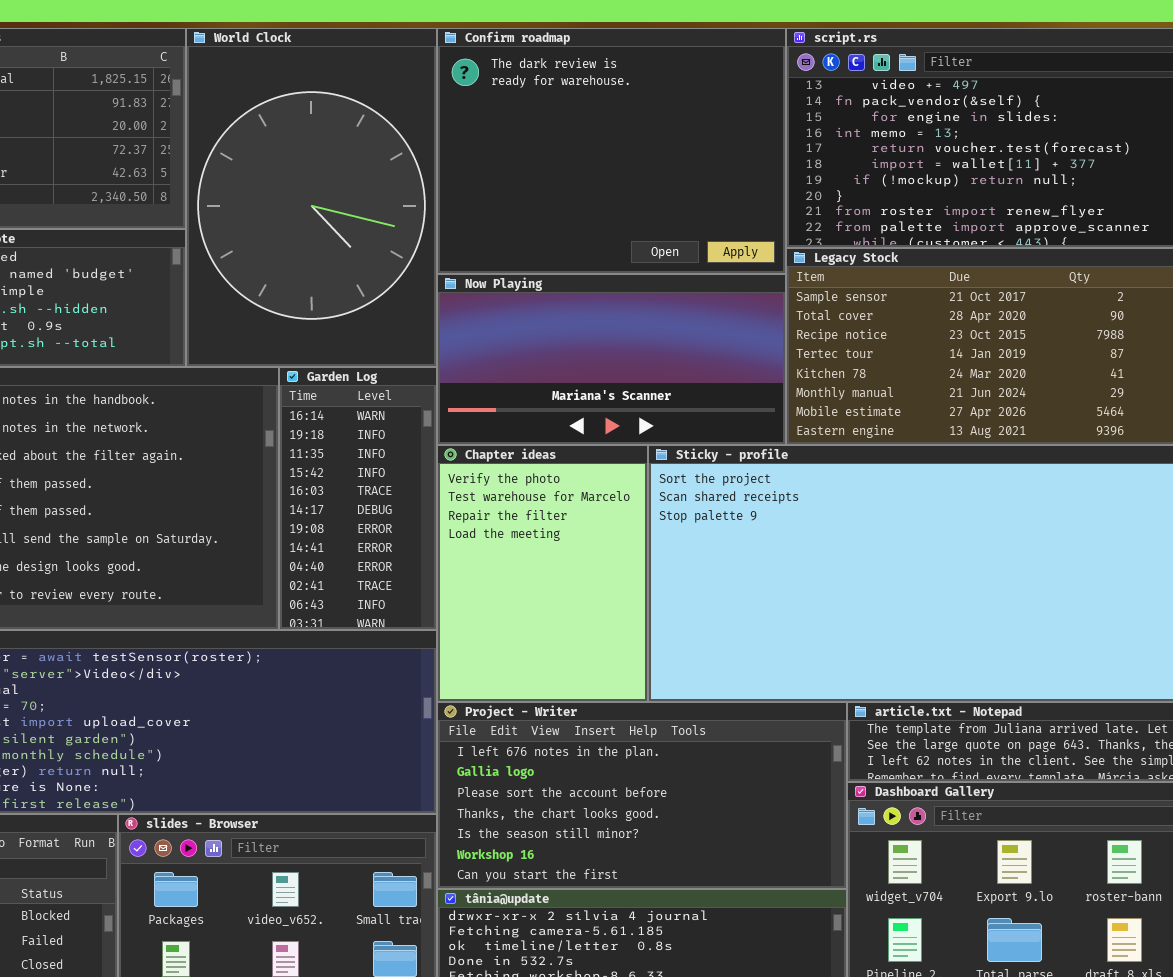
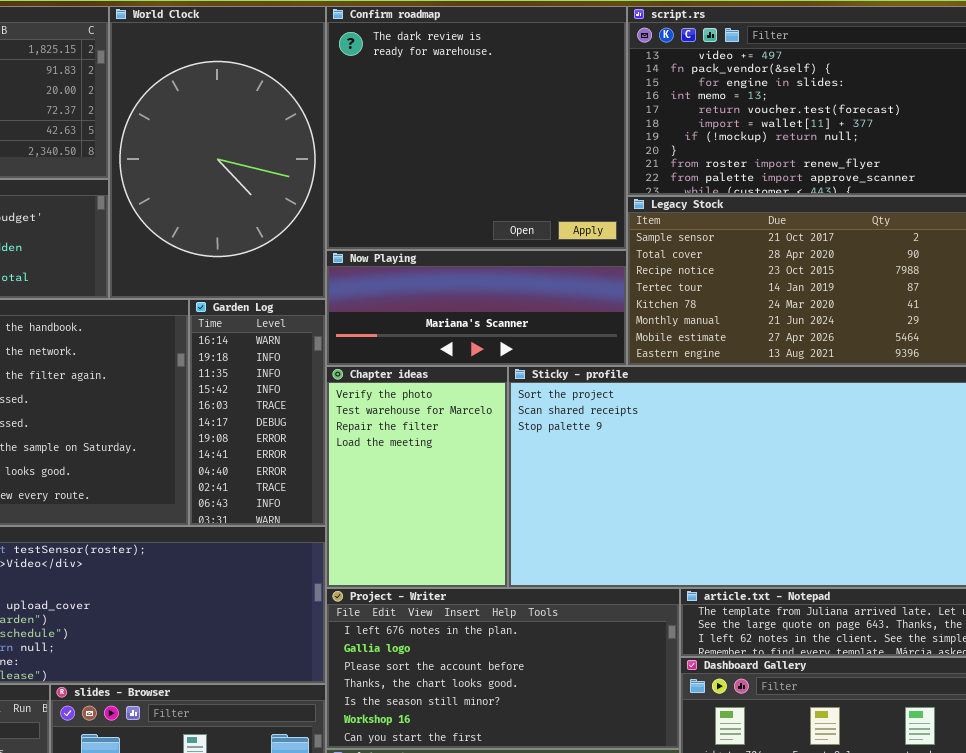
Confirm roadmap: [437,28,786,274] -> [326,6,627,250], resized
Now Playing: [437,274,786,445] -> [326,250,627,366], resized

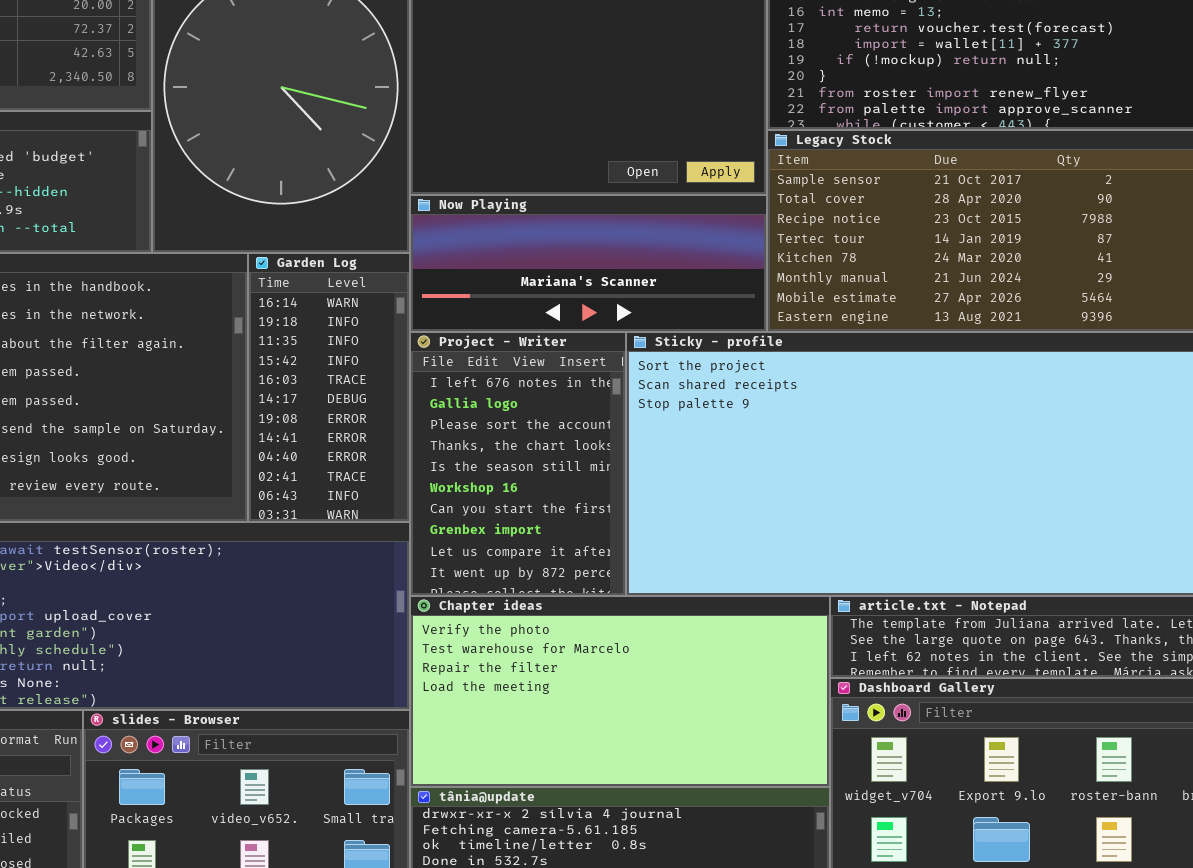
Chapter ideas: [326,366,508,588] -> [410,596,830,787], moved, resized
Project - Writer: [326,588,680,749] -> [410,332,626,596], moved, resized

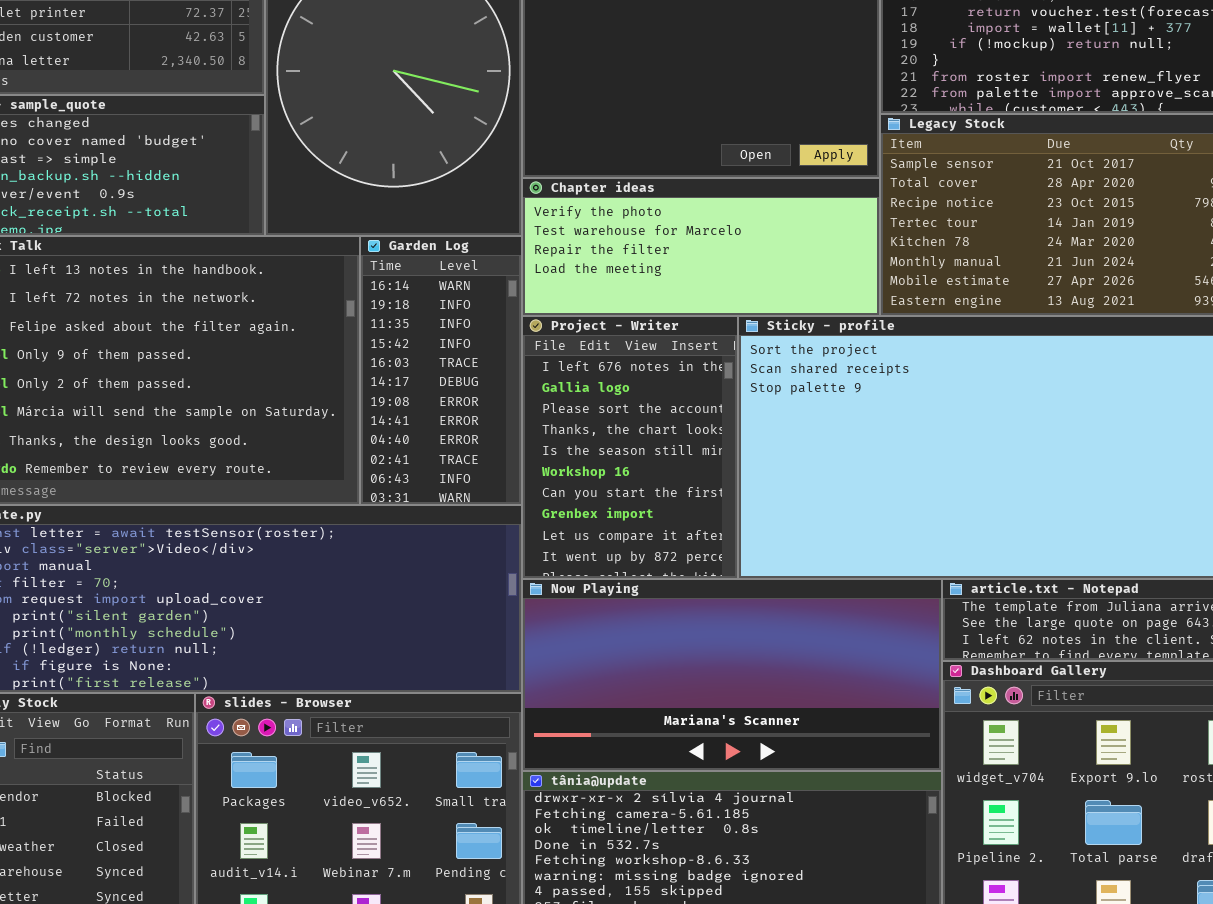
Now Playing: [410,195,767,332] -> [522,579,942,771], moved, resized
Chapter ideas: [410,596,830,787] -> [522,178,880,316], moved, resized

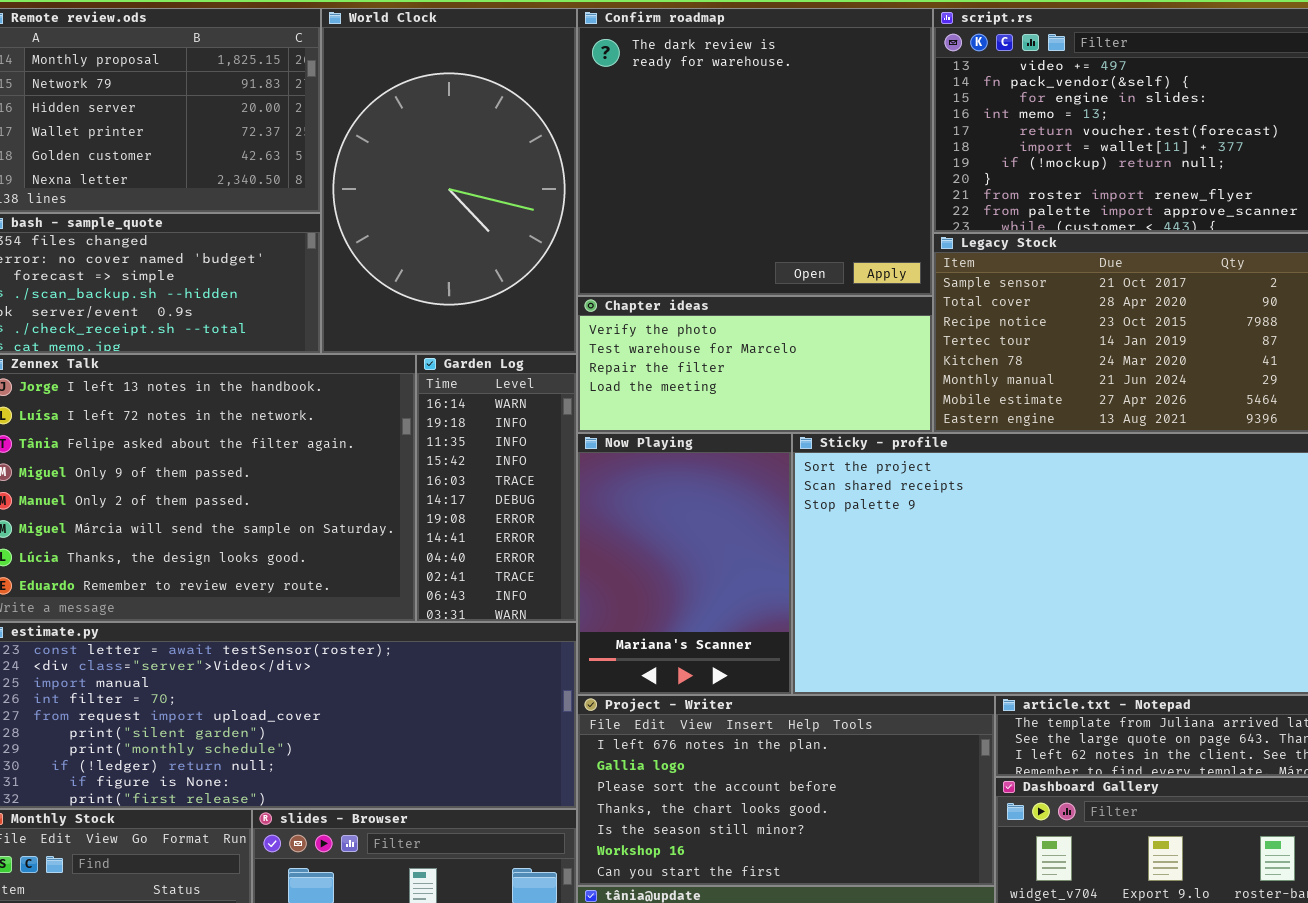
Project - Writer: [522,316,738,579] -> [577,695,995,886], moved, resized
Now Playing: [522,579,942,771] -> [577,433,792,695], moved, resized

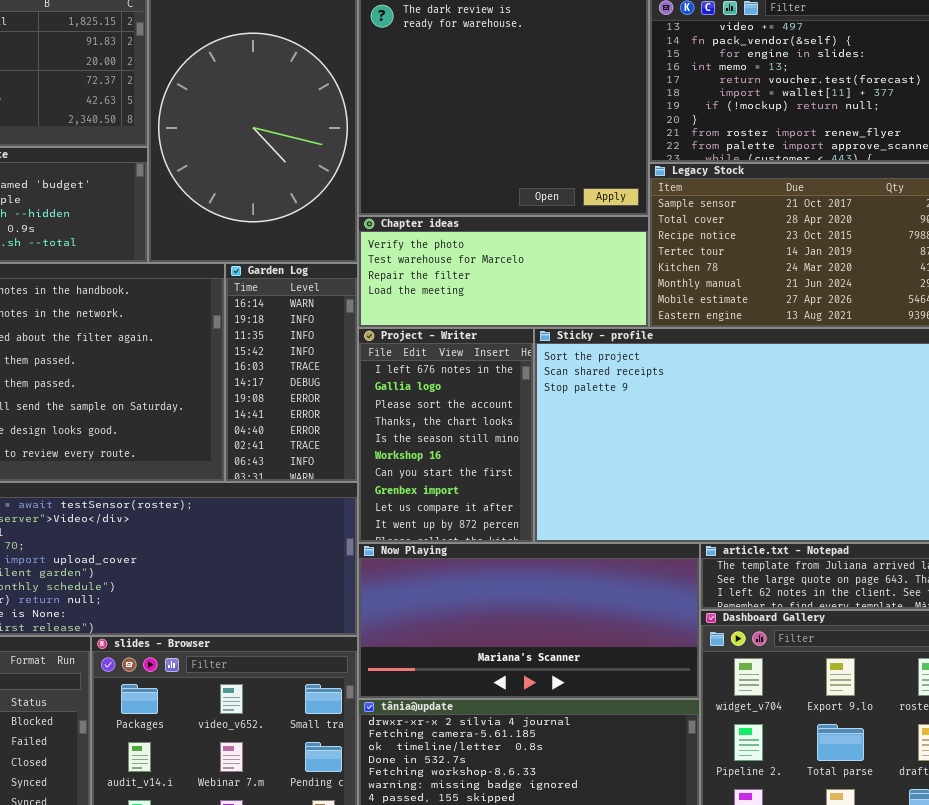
Now Playing: [577,433,792,695] -> [358,543,700,699], moved, resized
Project - Writer: [577,695,995,886] -> [358,328,534,543], moved, resized

